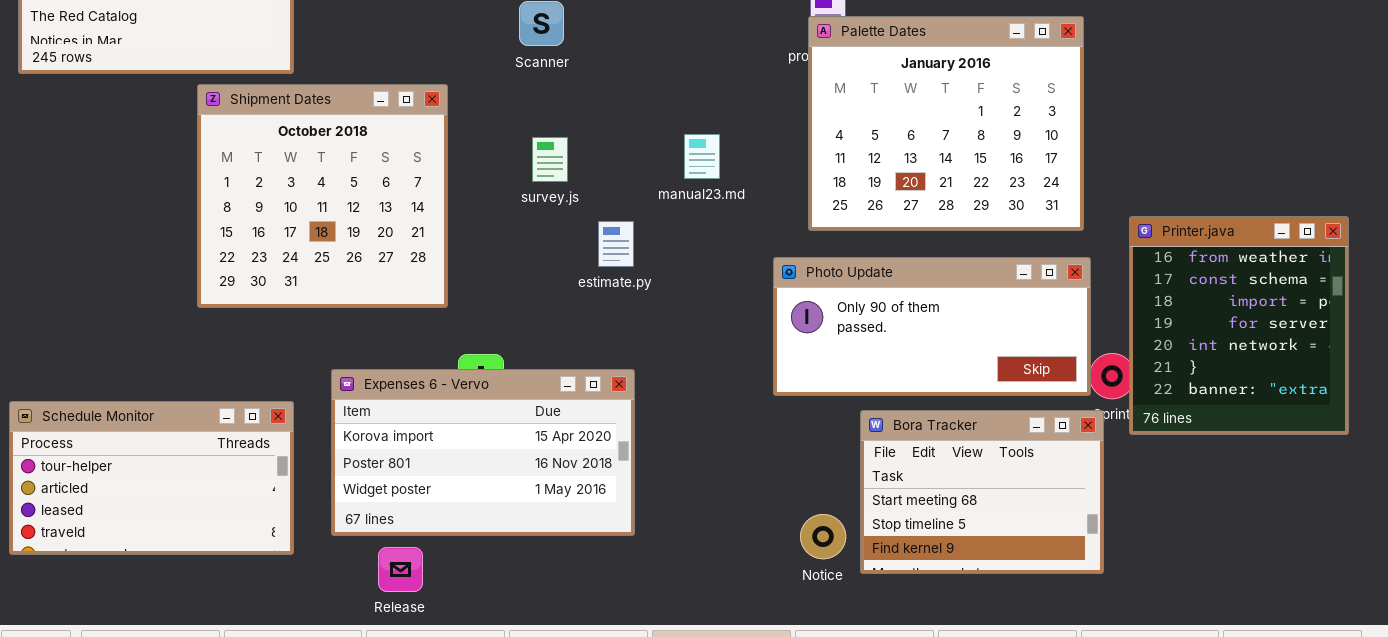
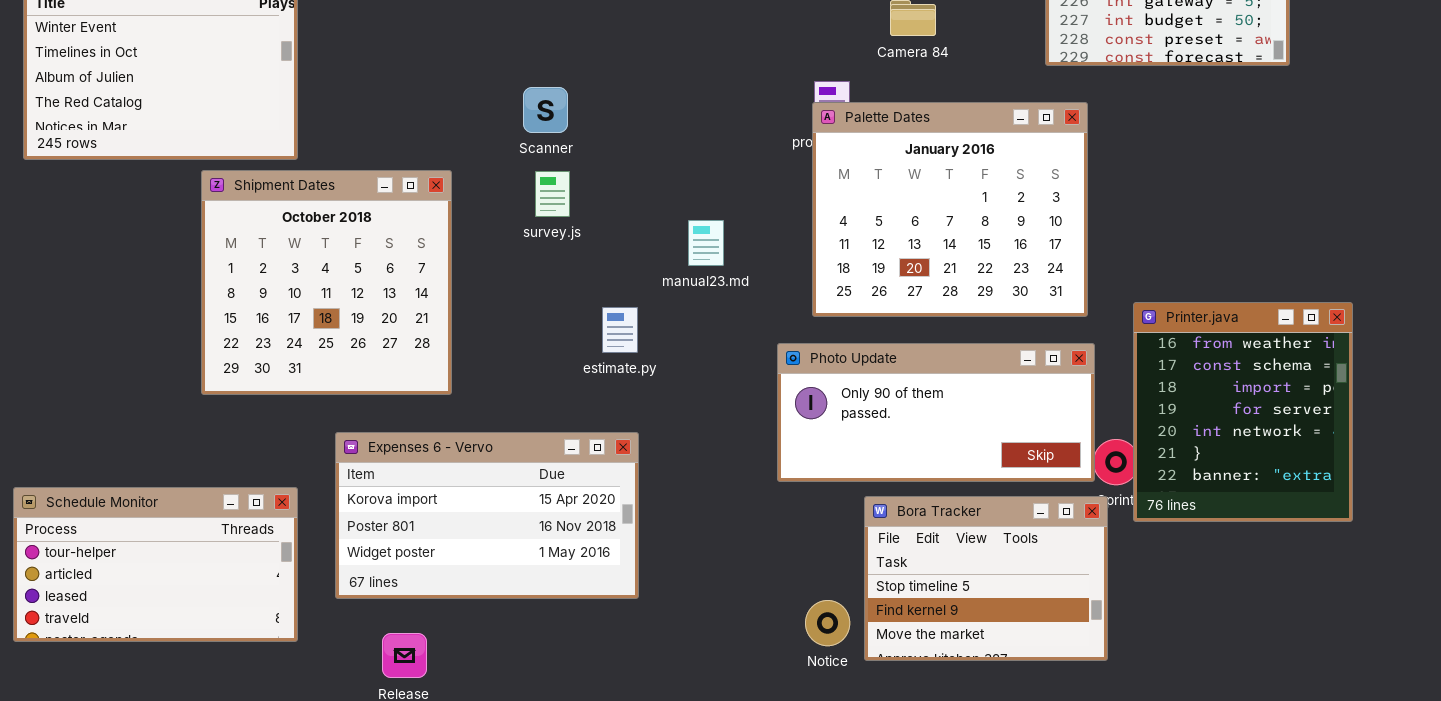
survey.js: [532,137,568,182] -> [535,171,570,217], moved
Expenses 6 - Vervo: [331,369,635,536] -> [335,432,639,599], moved
Bora Tracker: [860,410,1104,574] -> [864,496,1108,661], scrolled down 1 row

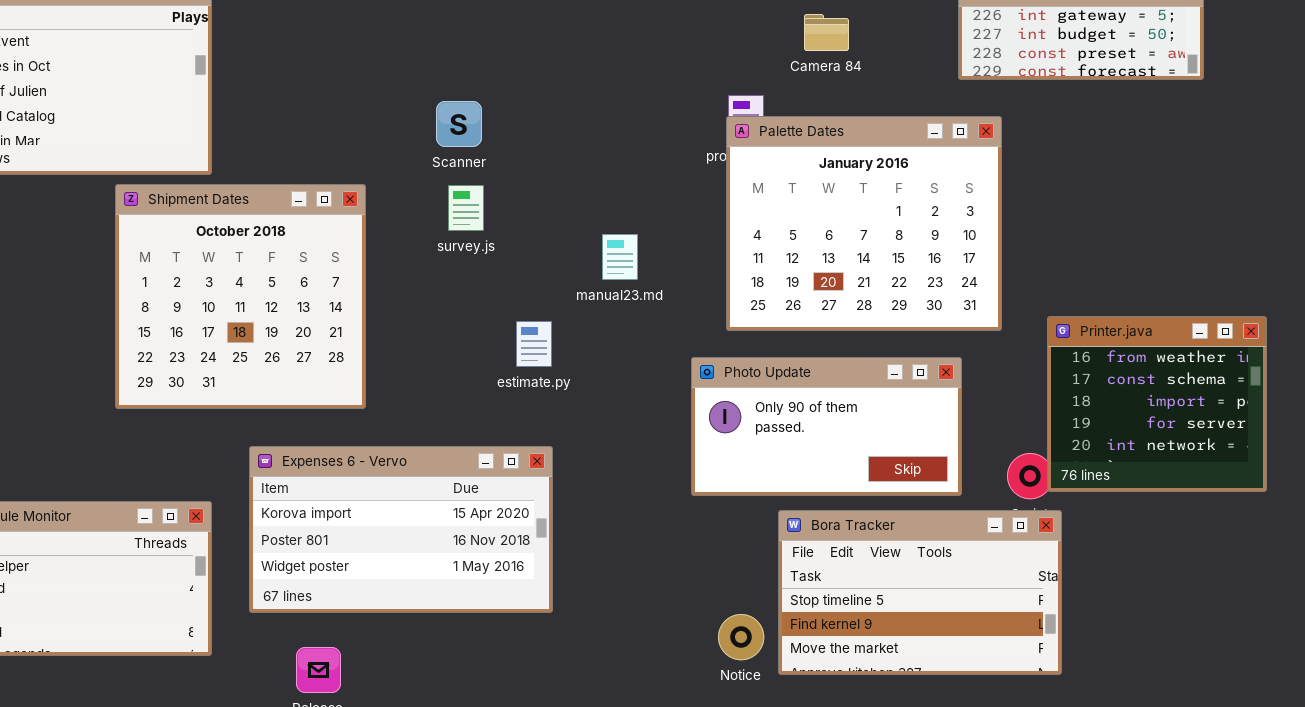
Printer.java: [1133,302,1353,522] -> [1047,316,1267,492], resized
Photo Update: [777,343,1095,482] -> [691,357,962,496], resized
Bora Tracker: [864,496,1108,661] -> [778,510,1062,675], resized

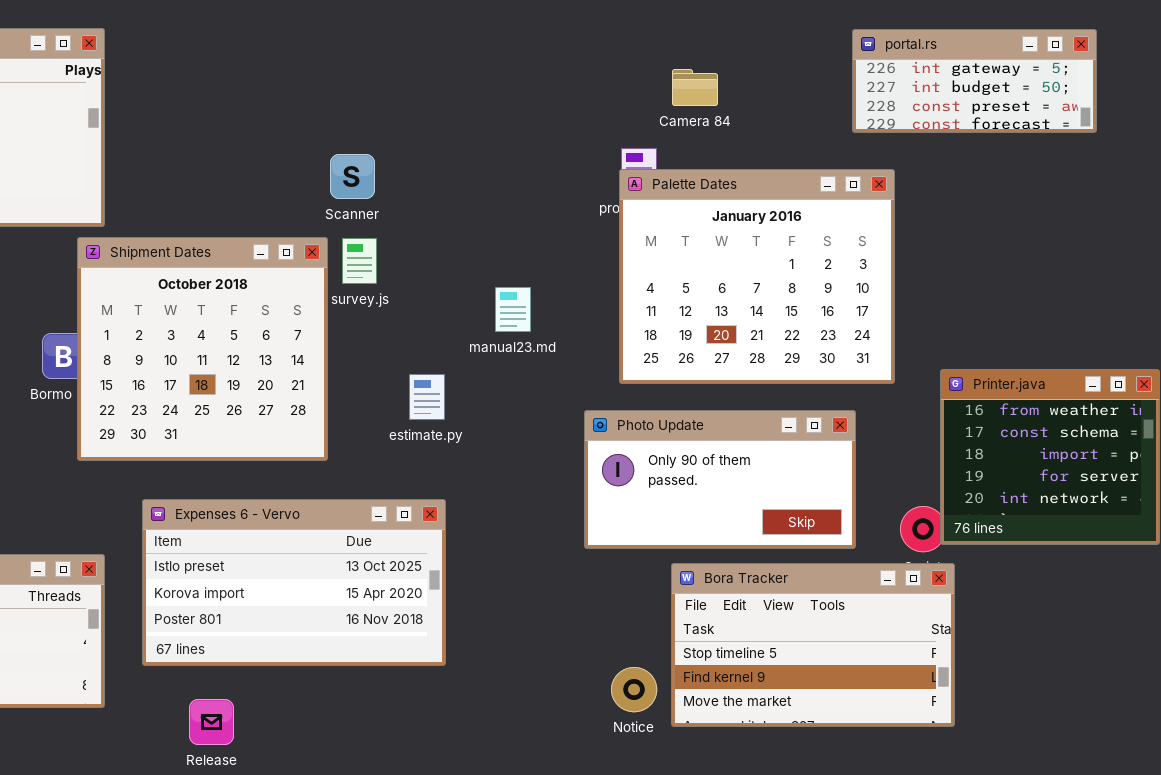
Camera 84: [804,14,849,51] -> [672,69,718,106], moved
Shipment Dates: [115,184,366,409] -> [77,237,328,461], moved
Expenses 6 - Vervo: [249,446,553,613] -> [142,499,446,666], scrolled up 1 row

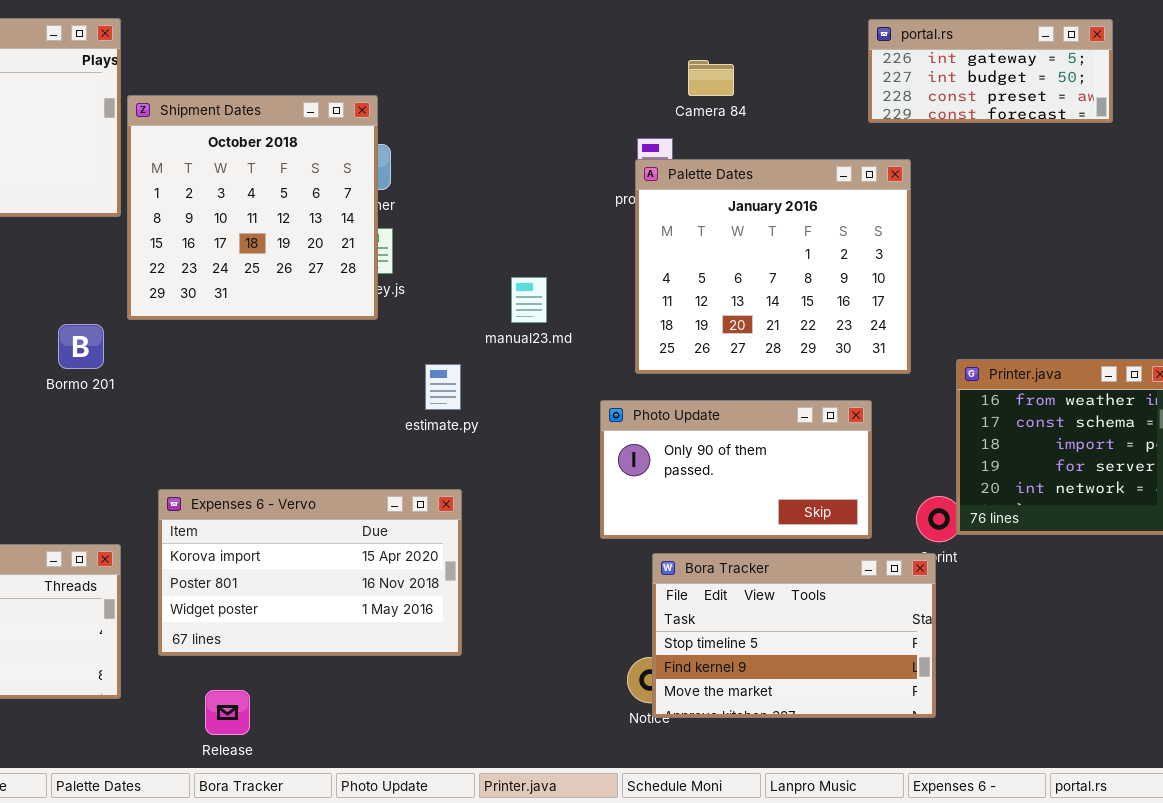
Shipment Dates: [77,237,328,461] -> [127,95,378,320], moved
Expenses 6 - Vervo: [142,499,446,666] -> [158,489,462,656], scrolled down 1 row
Bora Tracker: [671,563,955,727] -> [652,553,936,718], moved

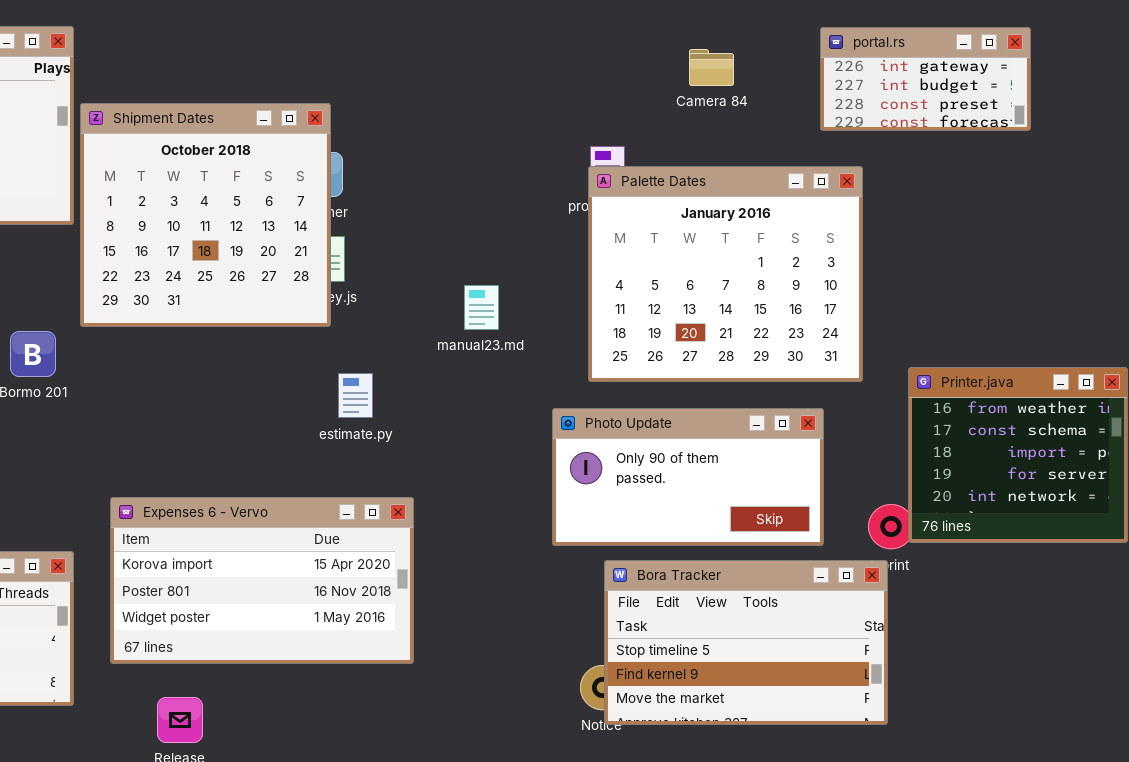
portal.rs: [868,19,1113,123] -> [820,27,1031,131], resized
Camera 84: [688,60,734,96] -> [689,49,734,86], moved
estimate.py: [425,364,461,410] -> [338,373,373,418], moved

